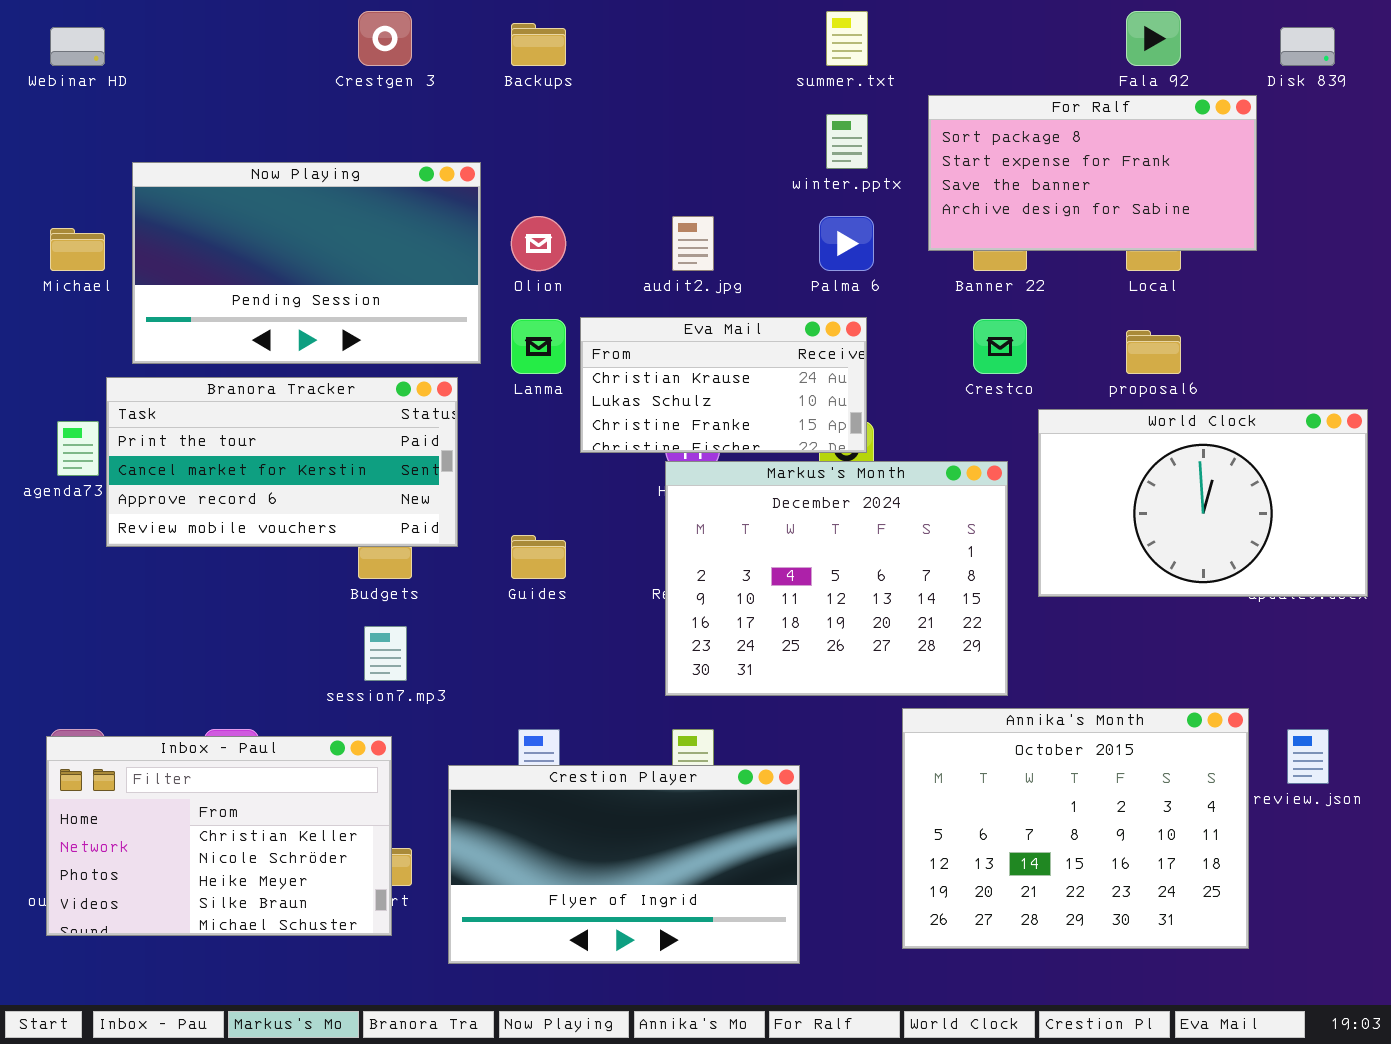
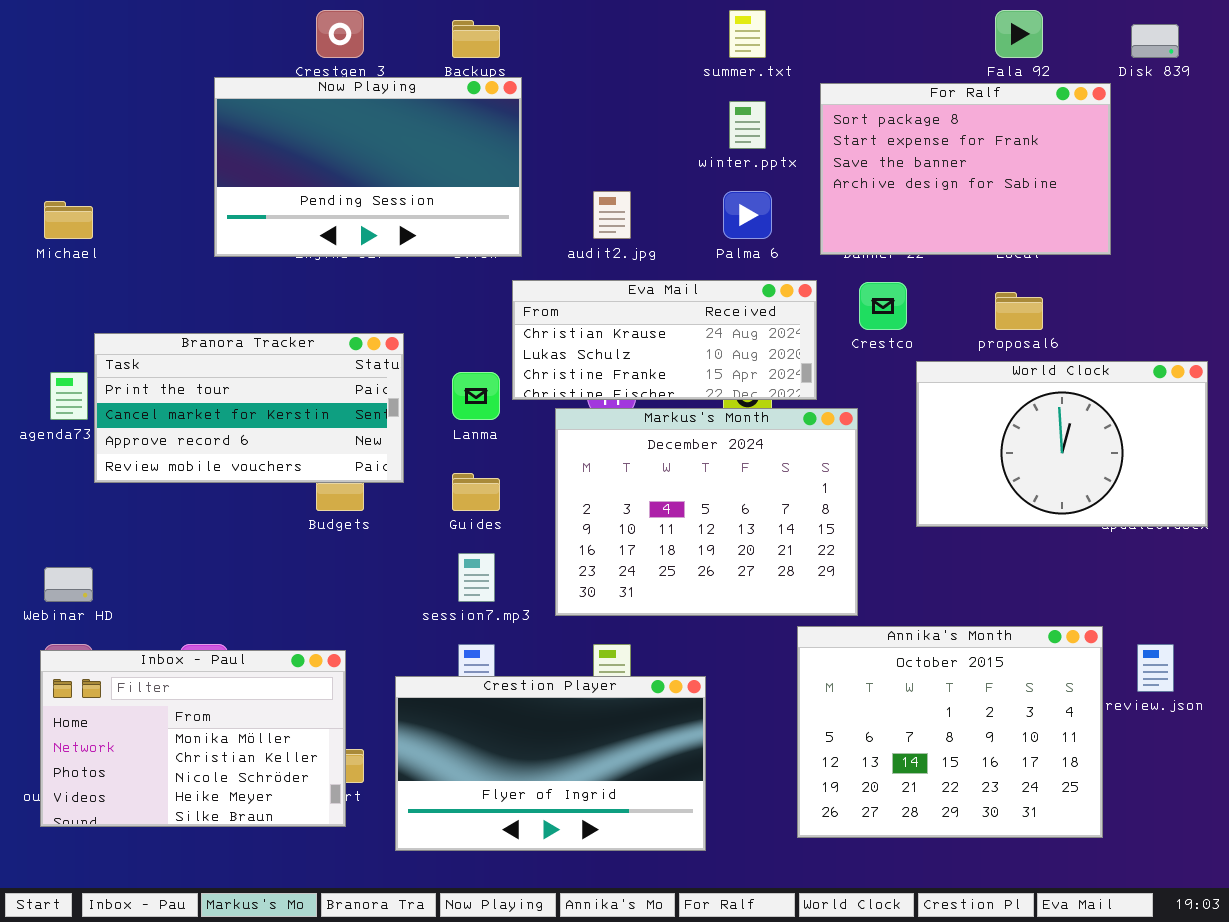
Webinar HD: [50,27,105,66] -> [44,567,93,602], moved
For Ralf: [928,95,1257,251] -> [820,83,1111,255], resized
Now Playing: [132,162,481,364] -> [214,77,522,257], moved
Eva Mail: [580,317,867,453] -> [512,280,817,400], resized
Lanma: [511,319,566,374] -> [452,372,500,420], moved
Markus's Month: [665,461,1008,696] -> [555,408,858,616], moved
session7.mp3: [364,626,407,681] -> [458,553,495,602], moved
Inbox - Paul: [46,736,392,936] -> [40,650,346,827], scrolled up 1 row

